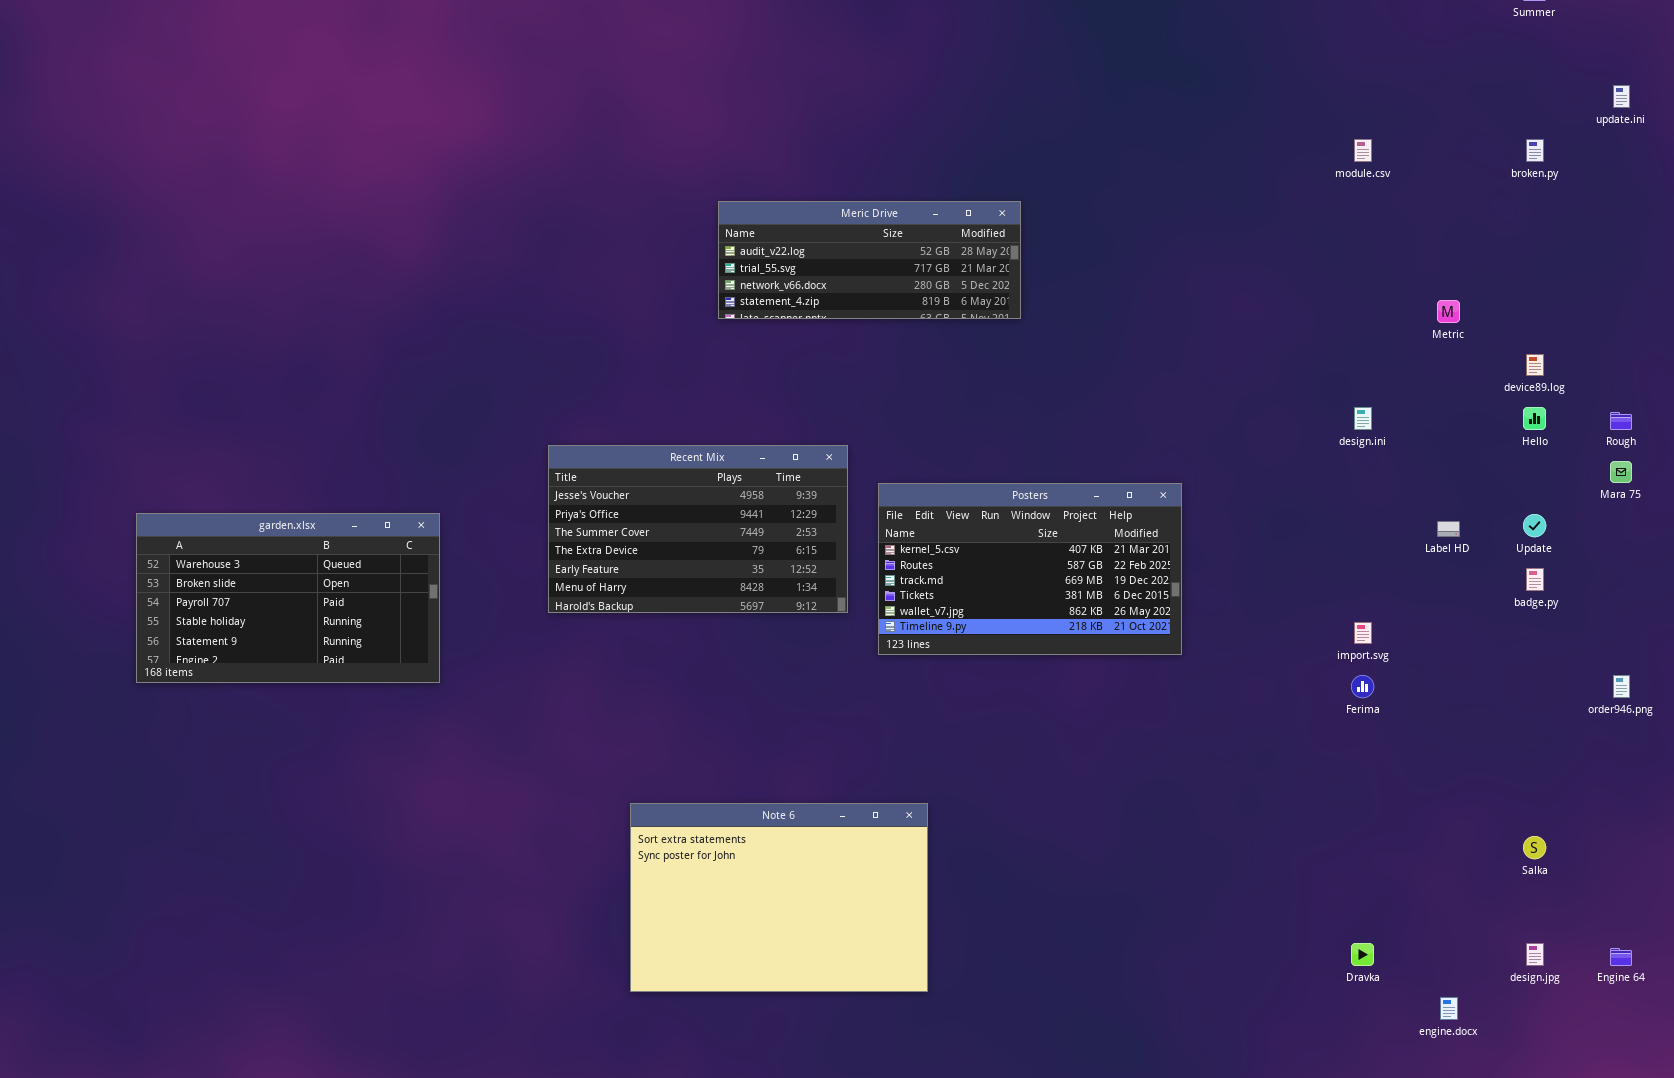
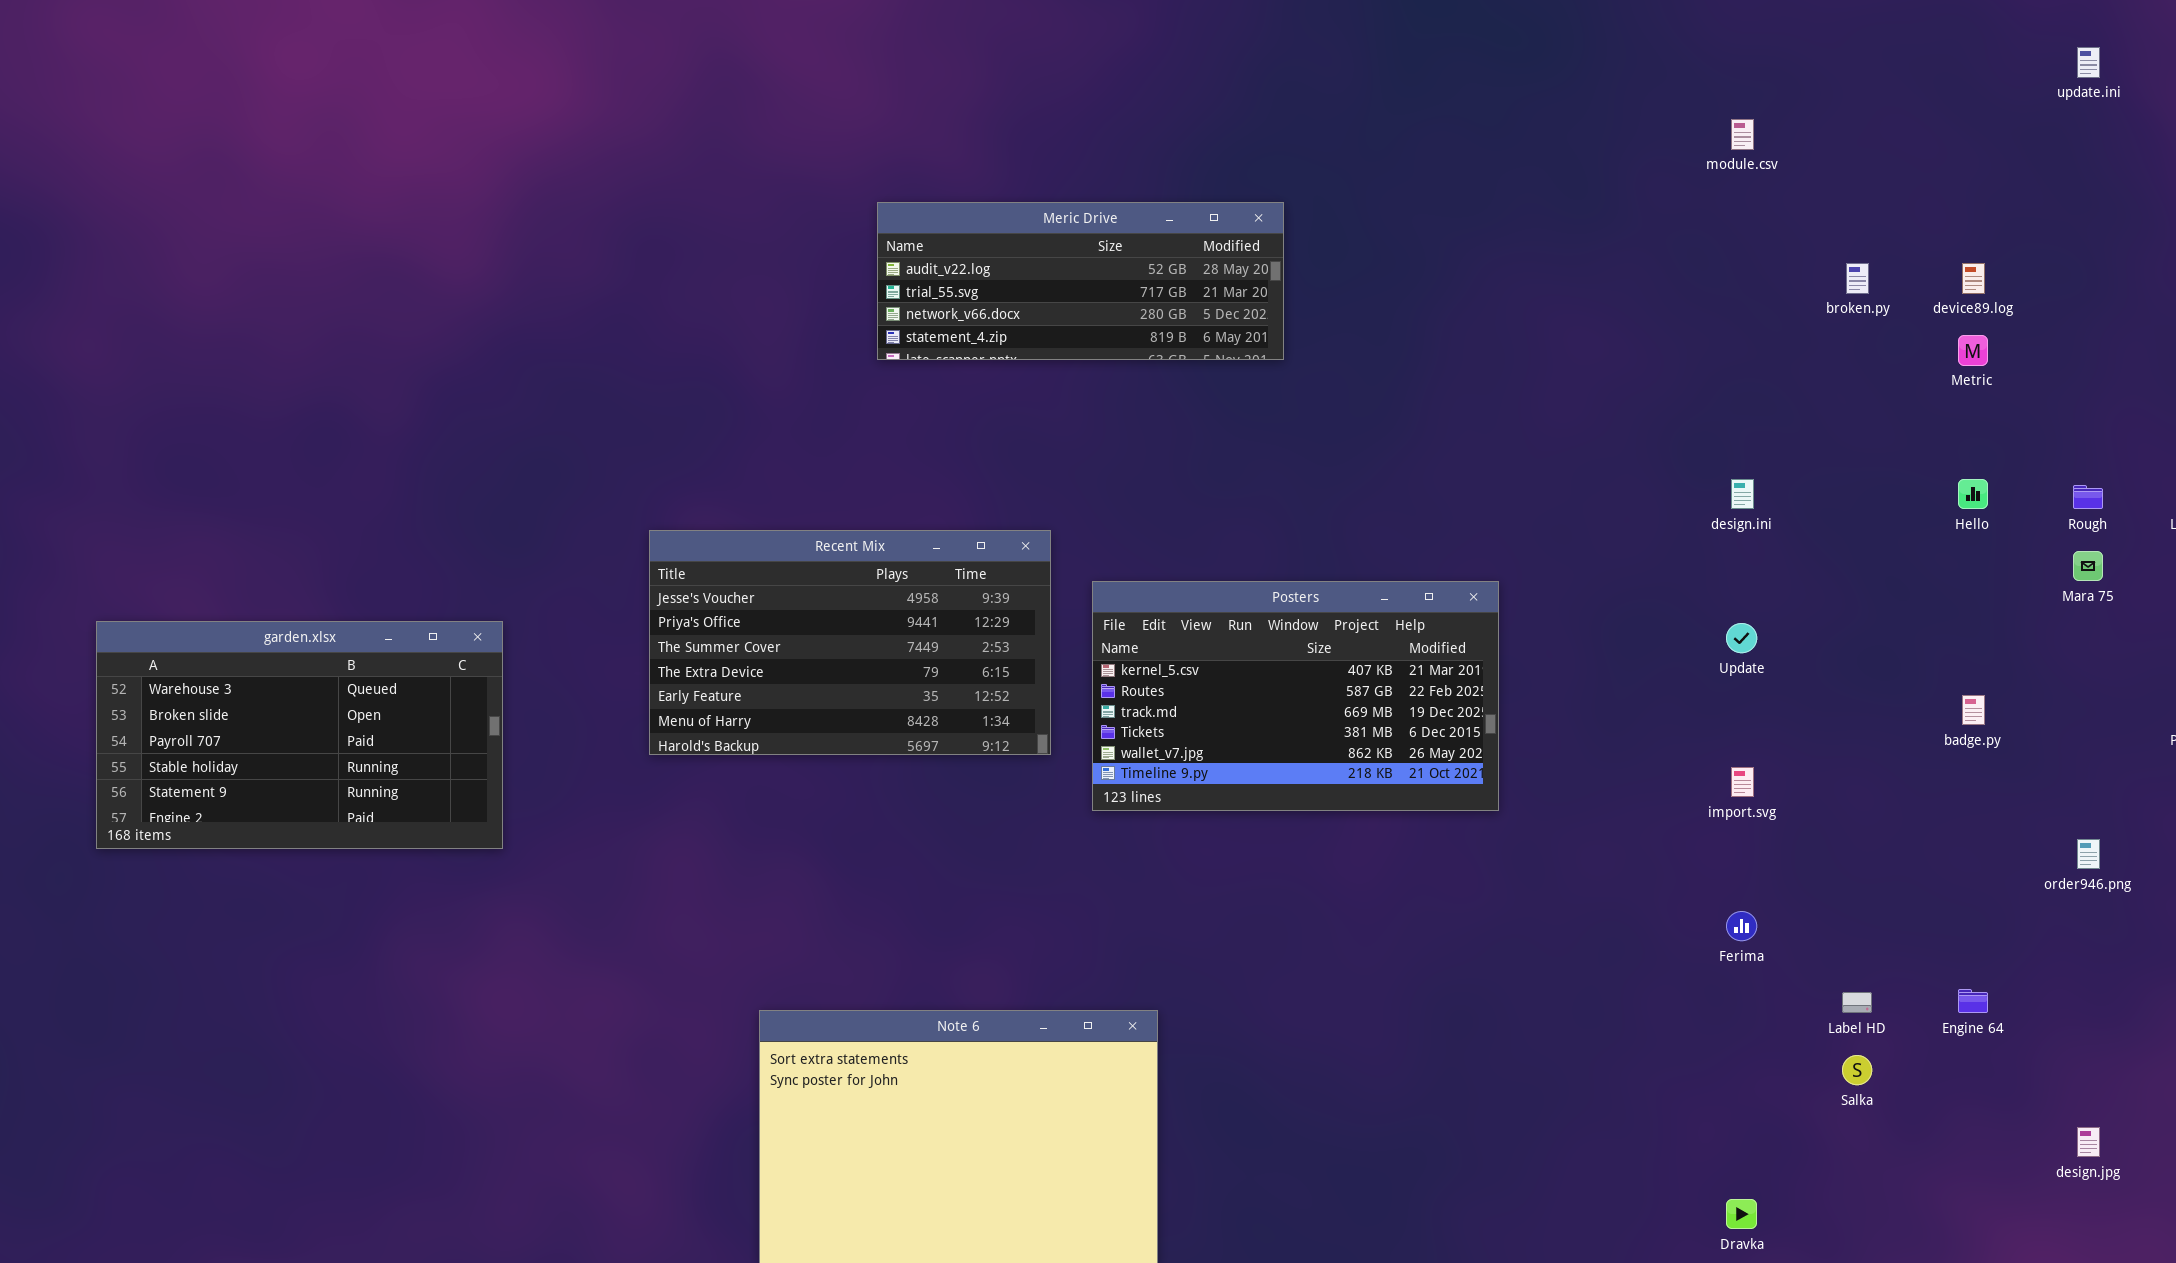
broken.py: [1526,139,1544,162] -> [1846,263,1869,294], moved
Metric: [1437,300,1460,323] -> [1958,335,1988,366], moved
device89.log: [1526,354,1544,376] -> [1962,263,1985,294], moved
Update: [1523,514,1546,537] -> [1726,623,1757,653], moved
Label HD: [1437,521,1460,537] -> [1842,992,1872,1013], moved
Ferima: [1351,675,1374,698] -> [1726,911,1757,941], moved
Salka: [1523,836,1546,859] -> [1842,1055,1872,1085], moved
design.jpg: [1526,943,1544,966] -> [2077,1127,2100,1157], moved
Engine 64: [1610,948,1632,966] -> [1958,989,1988,1013], moved

